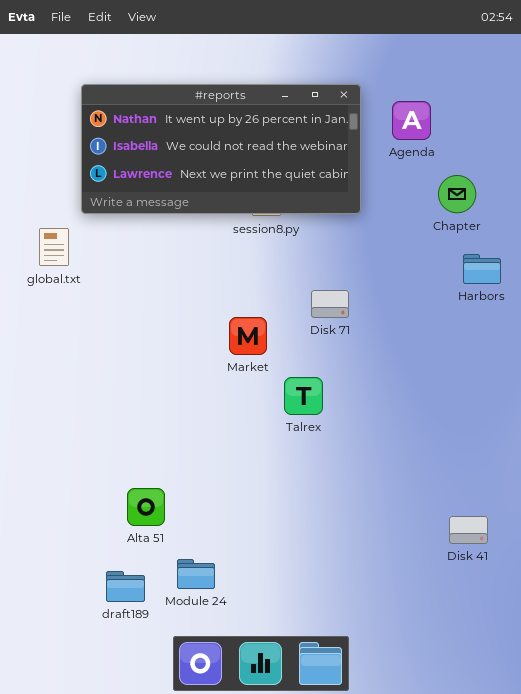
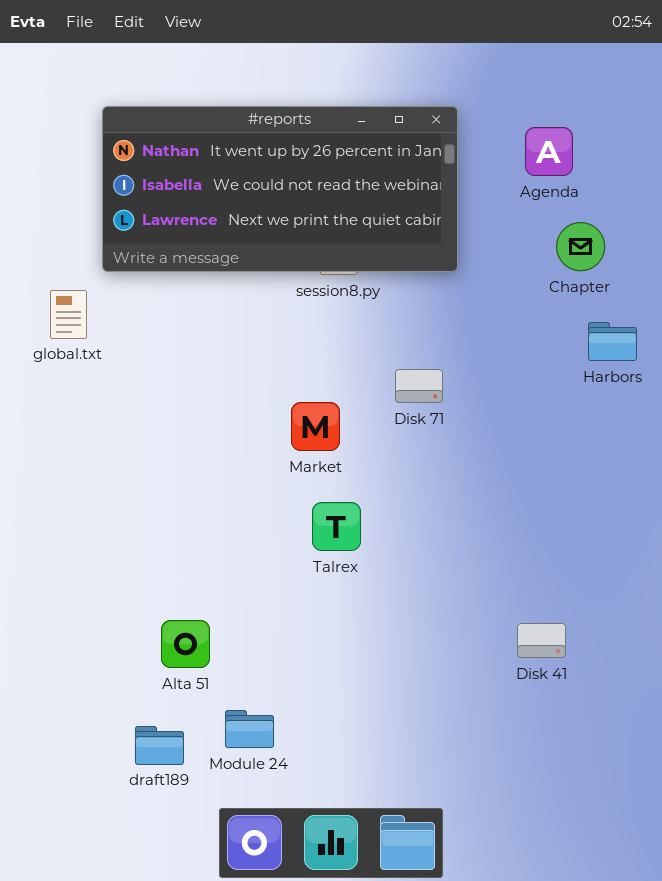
Agenda: [392,101,431,140] -> [525,127,573,176], moved
Talrex: [284,377,323,415] -> [312,502,361,551], moved
Disk 41: [449,516,488,544] -> [517,623,566,658], moved

